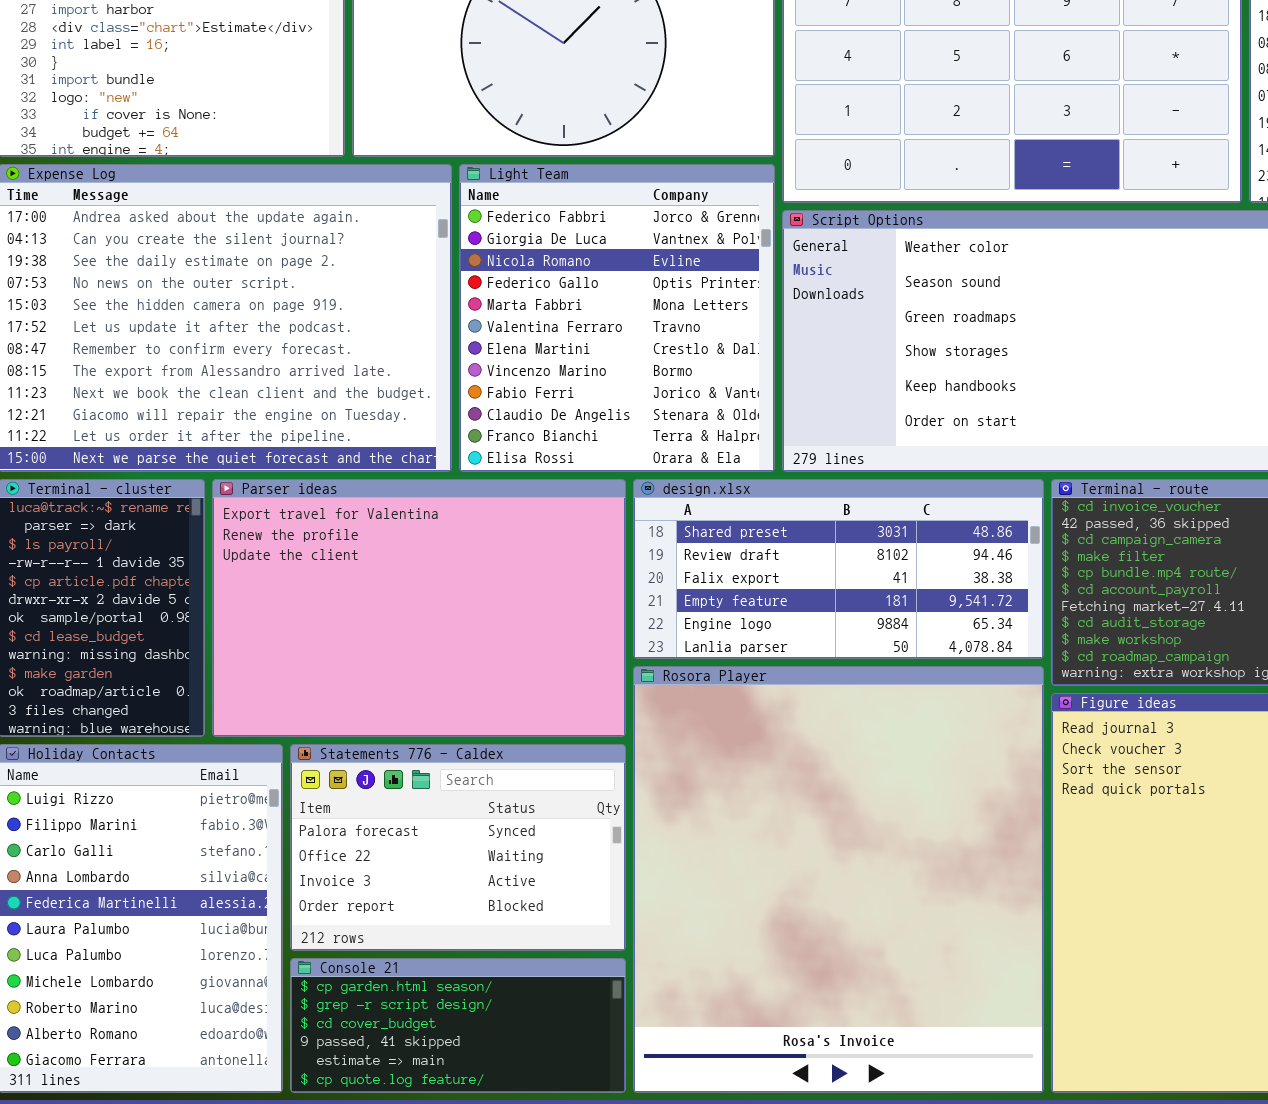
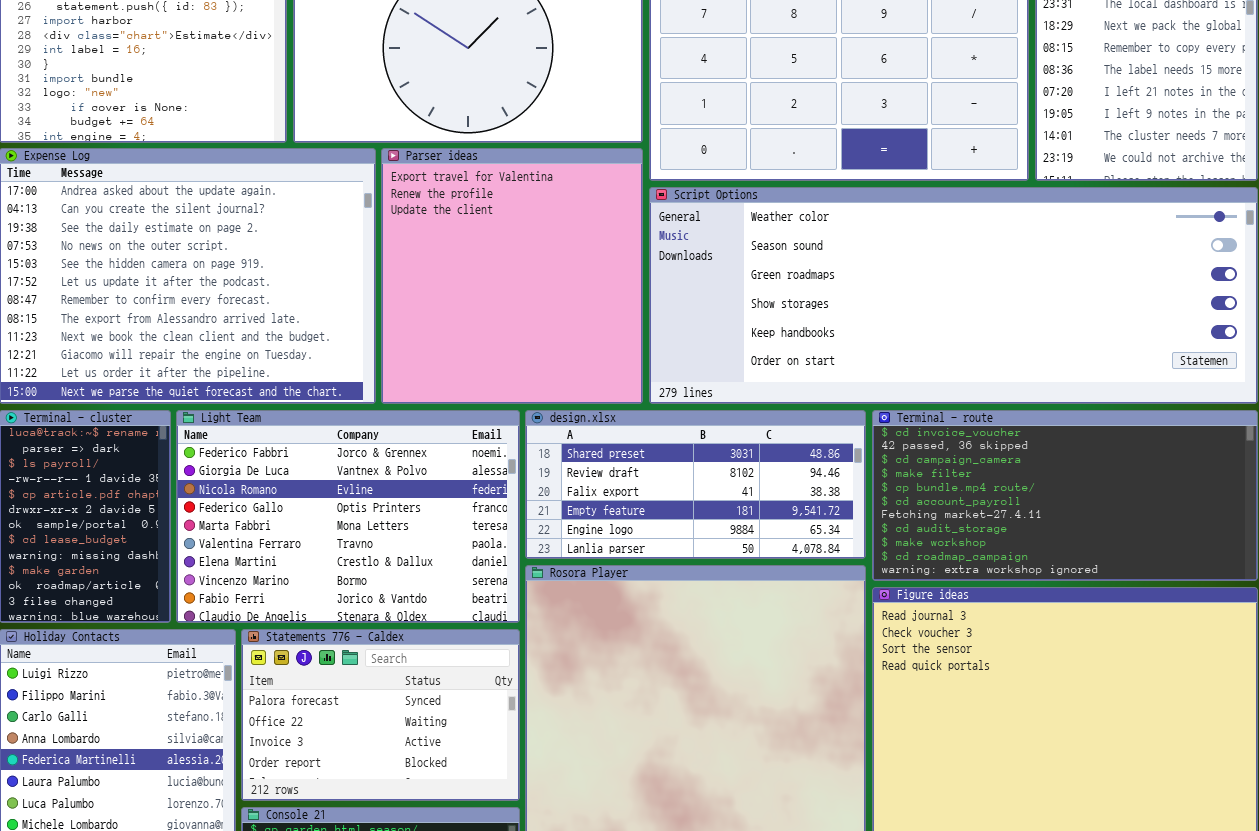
Light Team: [459,164,775,472] -> [176,410,520,623], moved, resized
Parser ideas: [212,479,626,737] -> [381,148,643,404], moved, resized

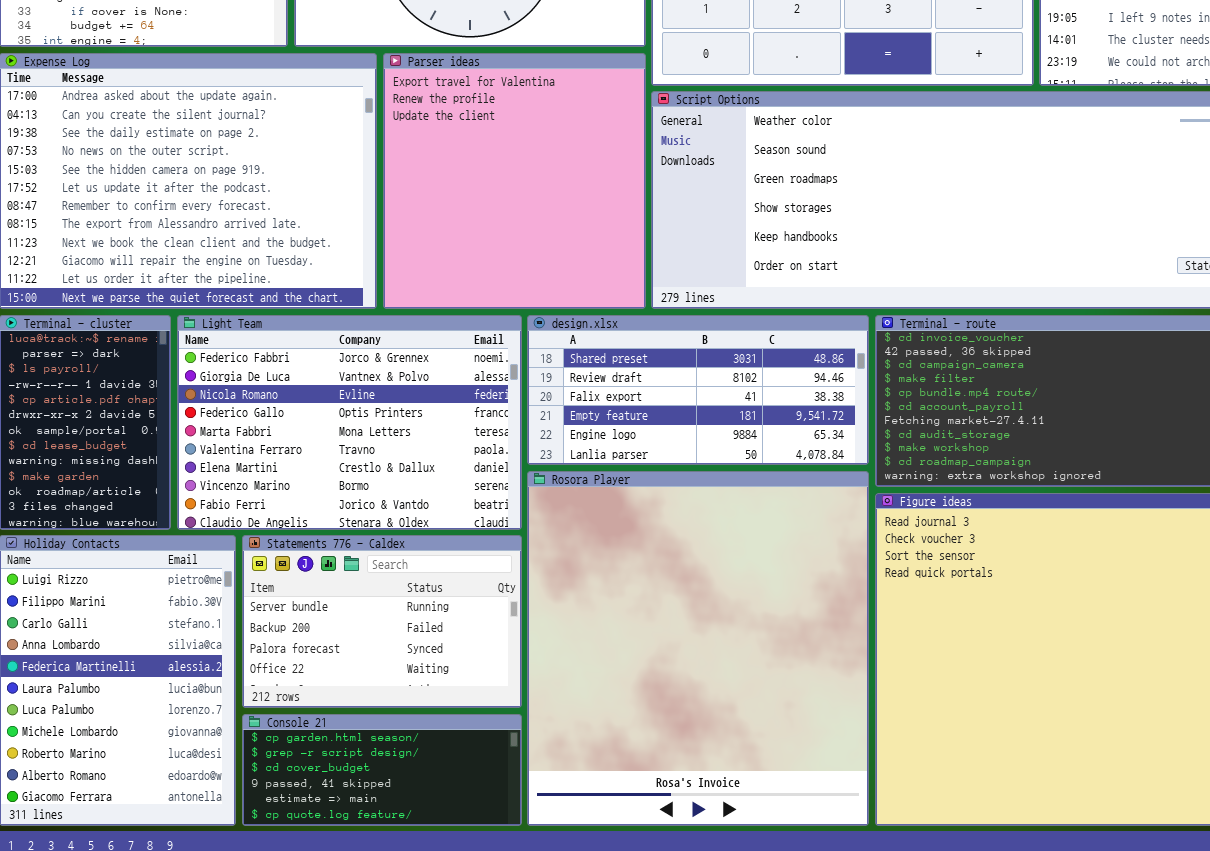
Statements 776 - Caldex: [241,629,520,801] -> [242,535,522,708], scrolled up 2 rows

